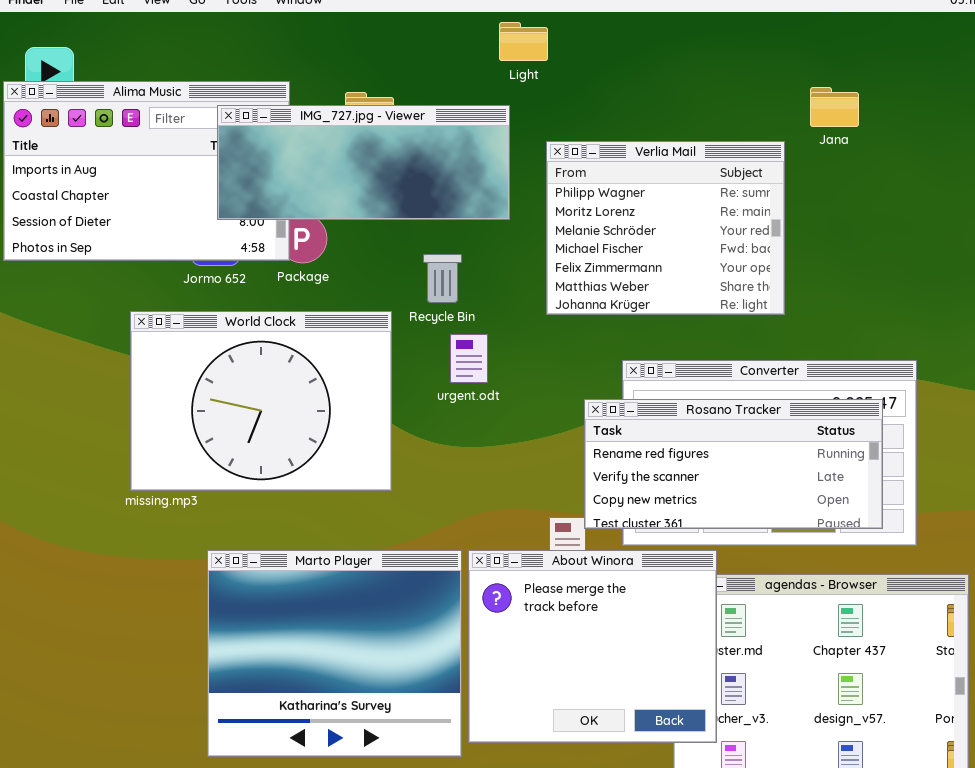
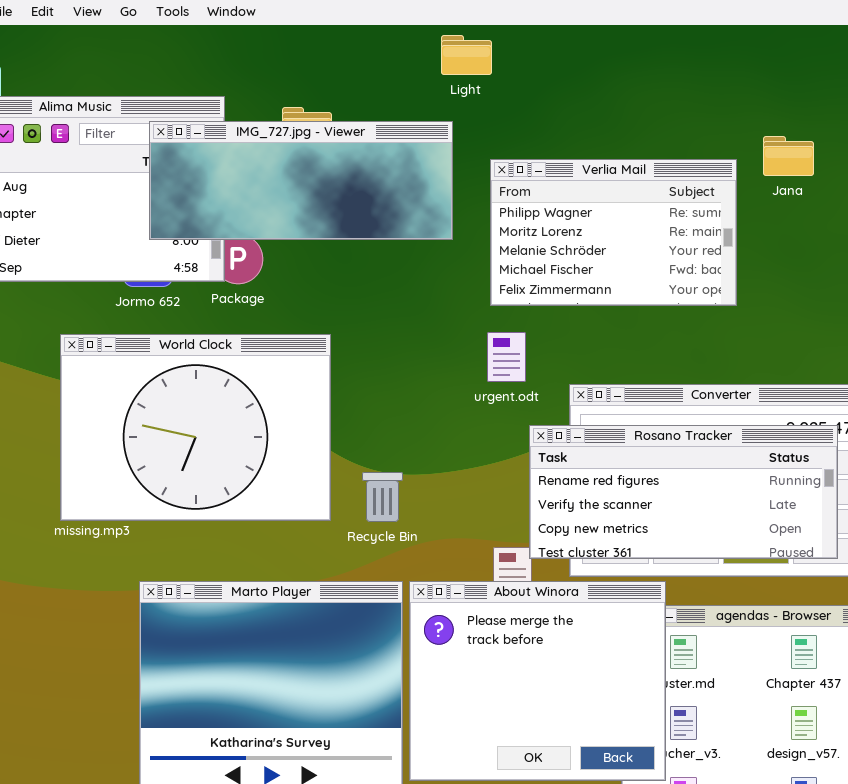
Jana: [810,87,859,127] -> [763,136,814,176], moved
Verlia Mail: [546,141,785,315] -> [490,159,737,306], resized
Recycle Bin: [423,254,462,303] -> [362,472,403,522], moved
urgent.odt: [450,334,488,383] -> [487,332,526,382], moved

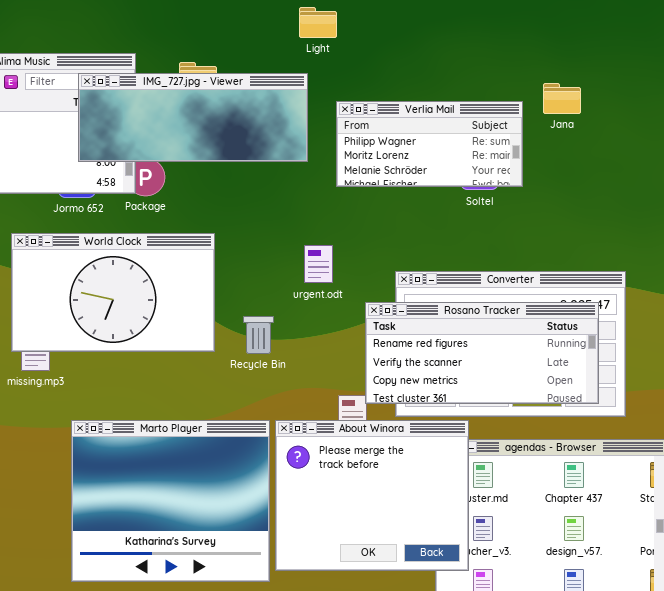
Verlia Mail: [490,159,737,306] -> [336,101,523,187], resized
urgent.odt: [487,332,526,382] -> [304,245,333,283], moved
World Clock: [60,334,331,521] -> [11,233,215,352], resized
Recycle Bin: [362,472,403,522] -> [243,316,274,354], moved

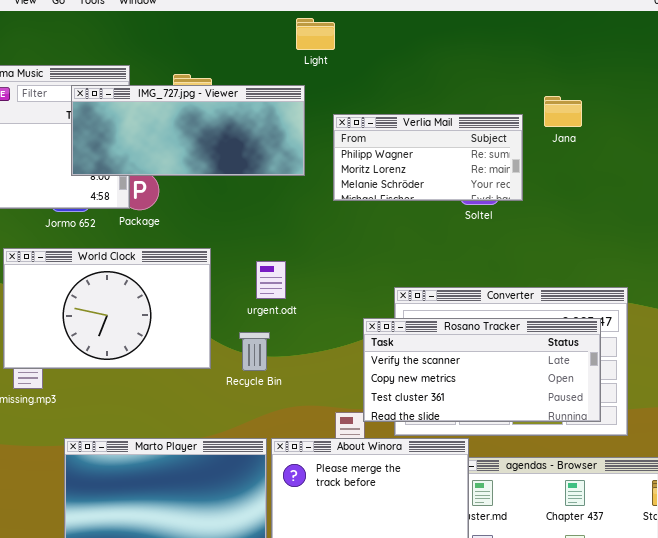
urgent.odt: [304,245,333,283] -> [256,261,286,299], moved
Rosano Tracker: [365,302,599,404] -> [363,318,601,422], scrolled down 1 row

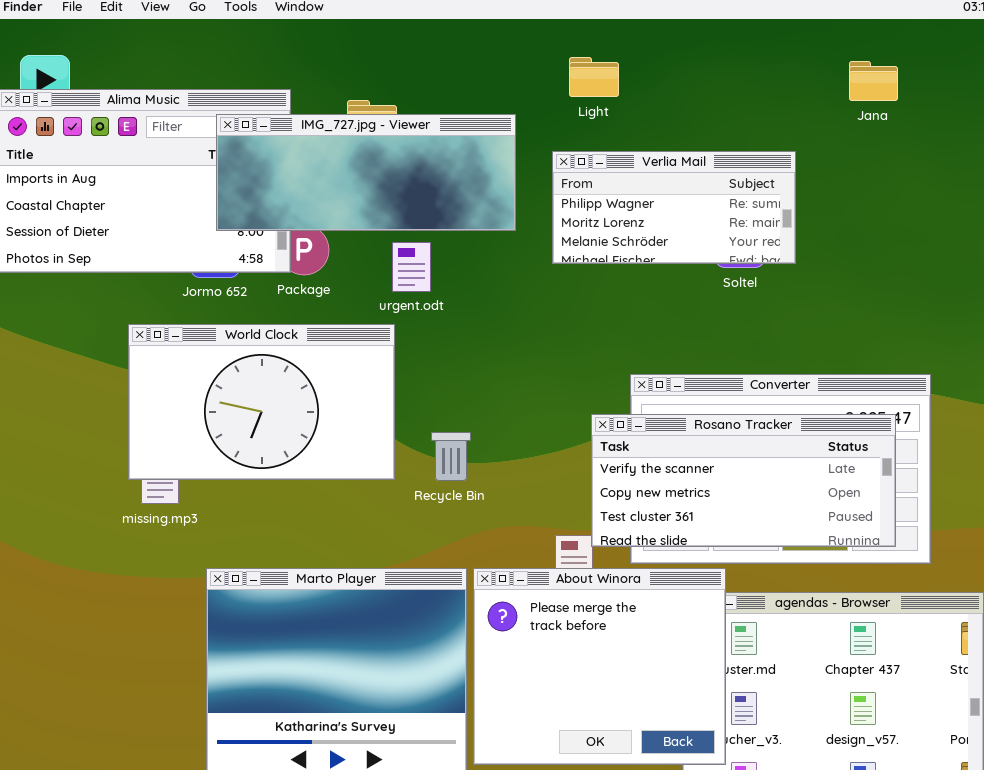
Light: [296,18,335,50] -> [569,57,619,97], moved
Jana: [544,96,582,127] -> [849,61,898,101], moved
urgent.odt: [256,261,286,299] -> [392,242,431,292], moved

